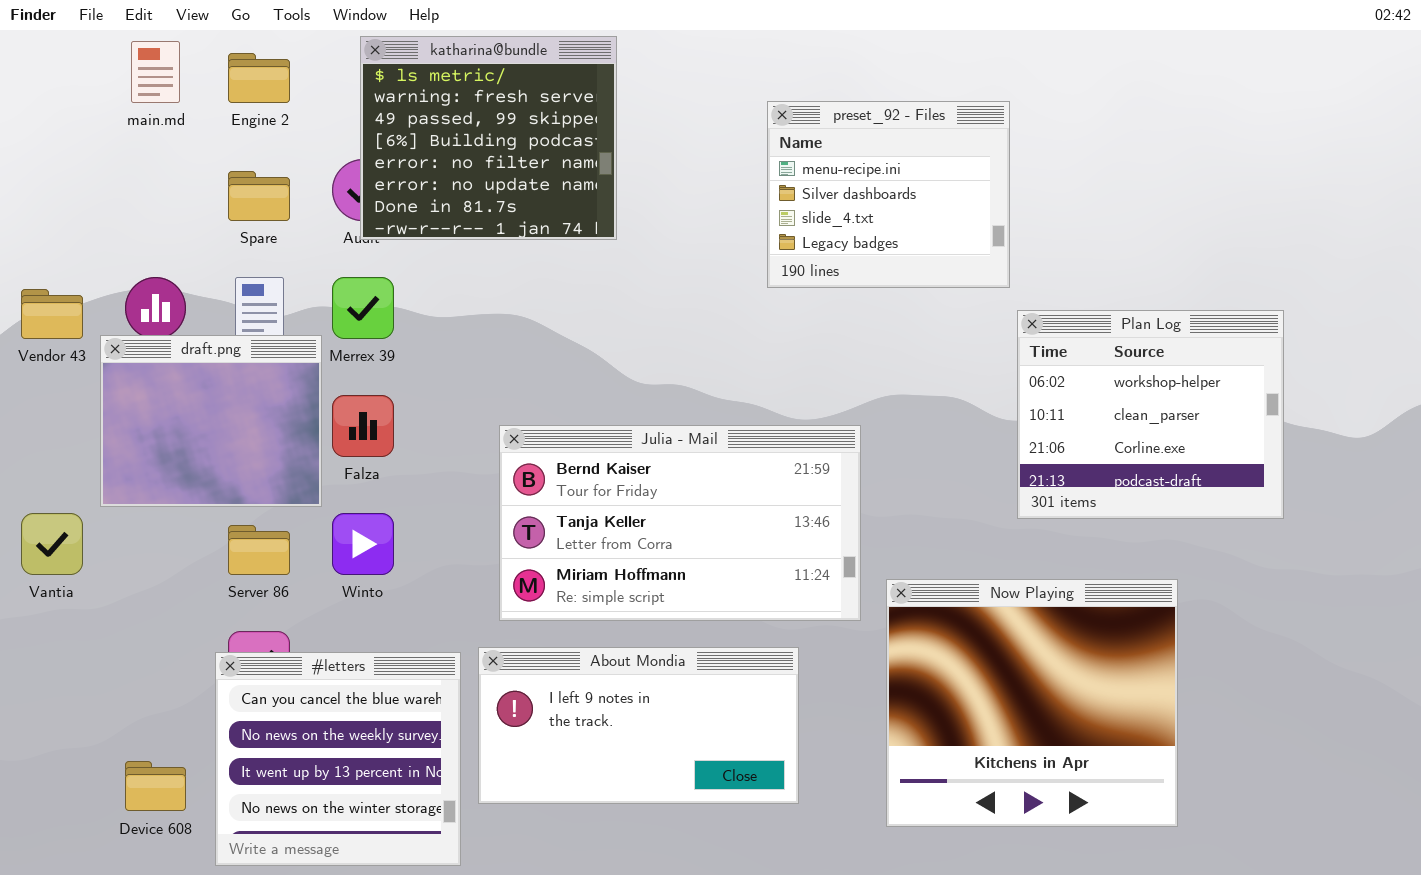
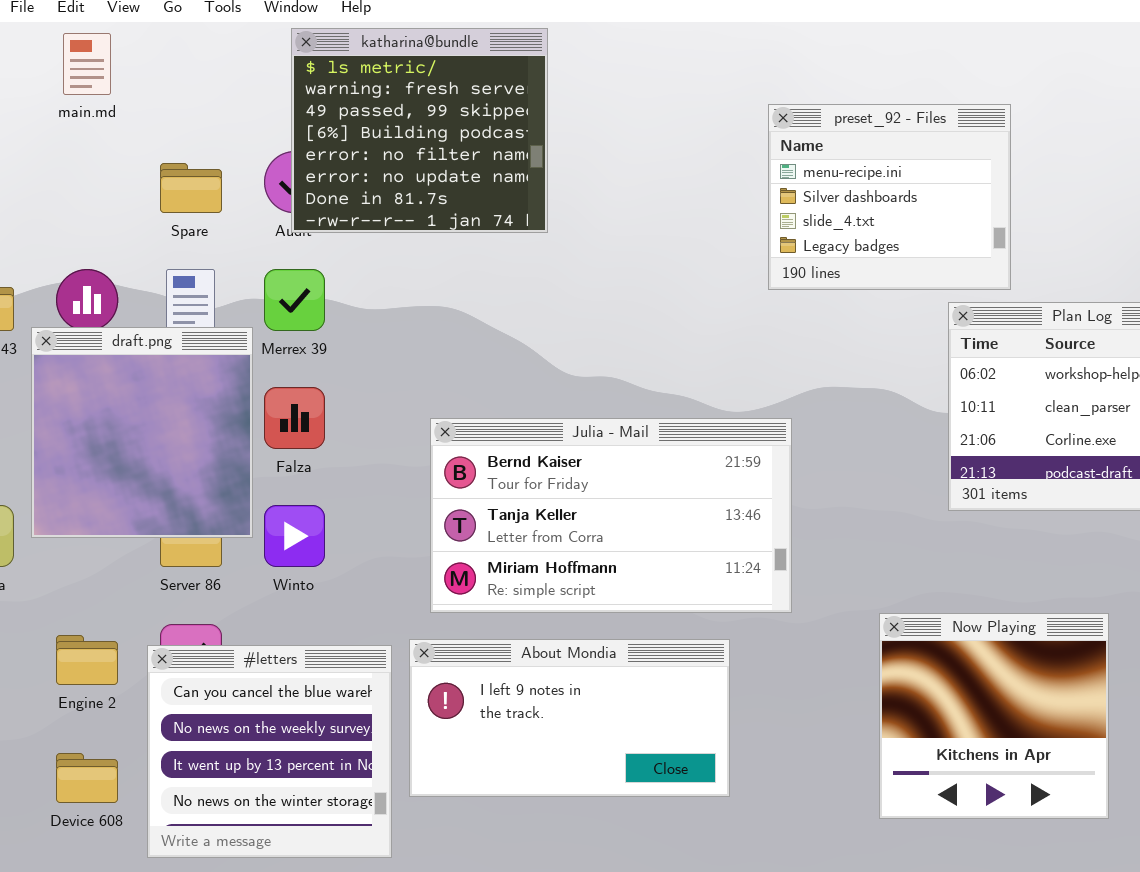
Engine 2: [228,53,290,103] -> [56,635,118,685], moved
preset_92 - Files: [767,101,1010,288] -> [768,104,1011,290], moved
draft.png: [100,335,322,507] -> [31,327,253,538], resized
Now Playing: [886,579,1178,827] -> [879,613,1109,819], resized

